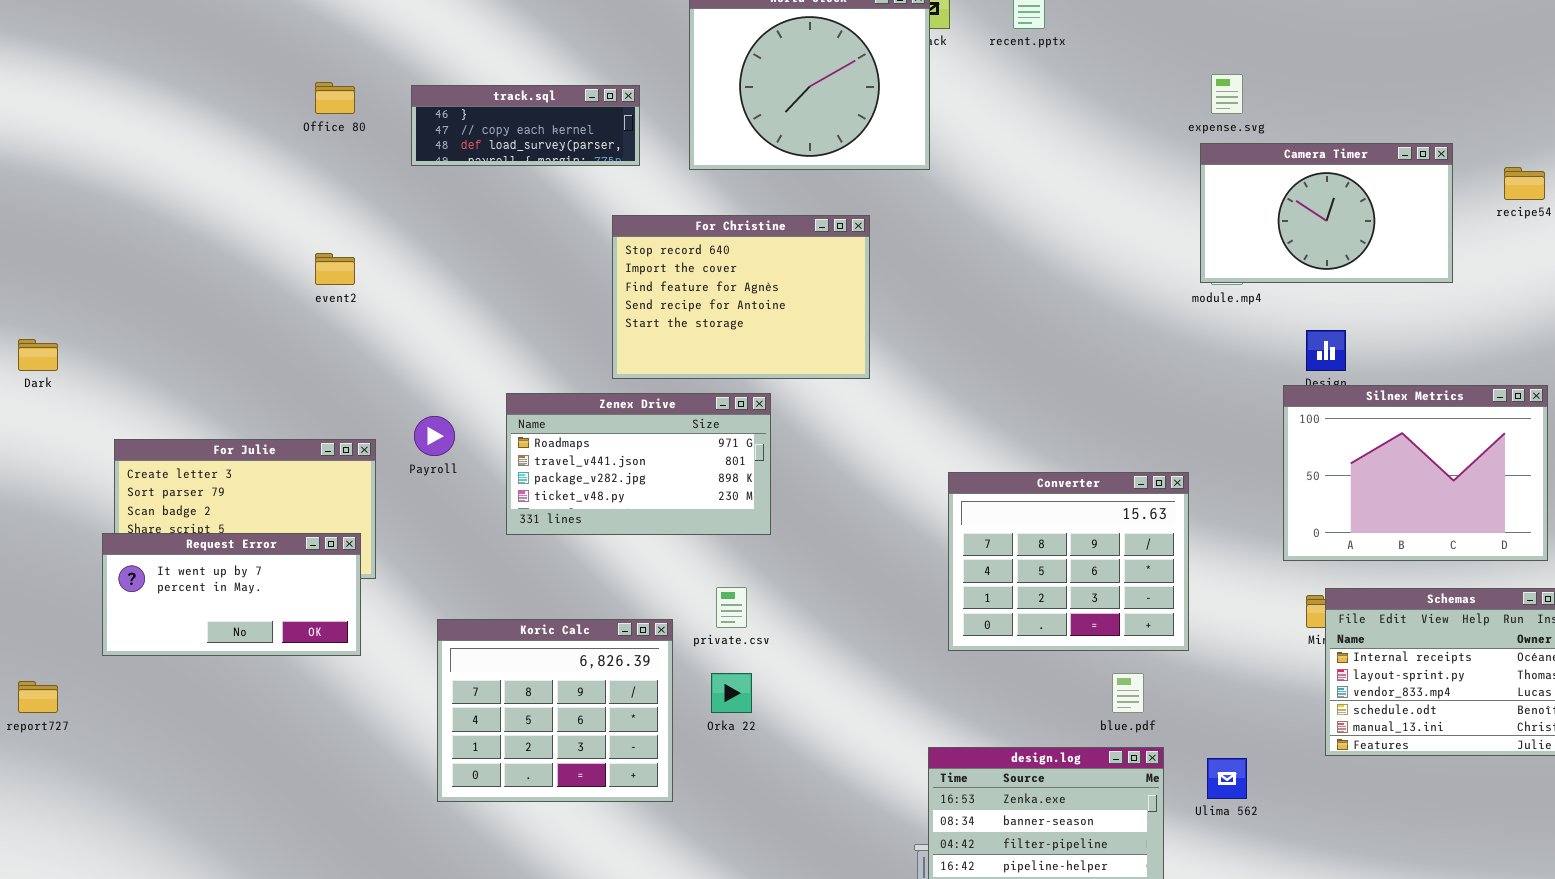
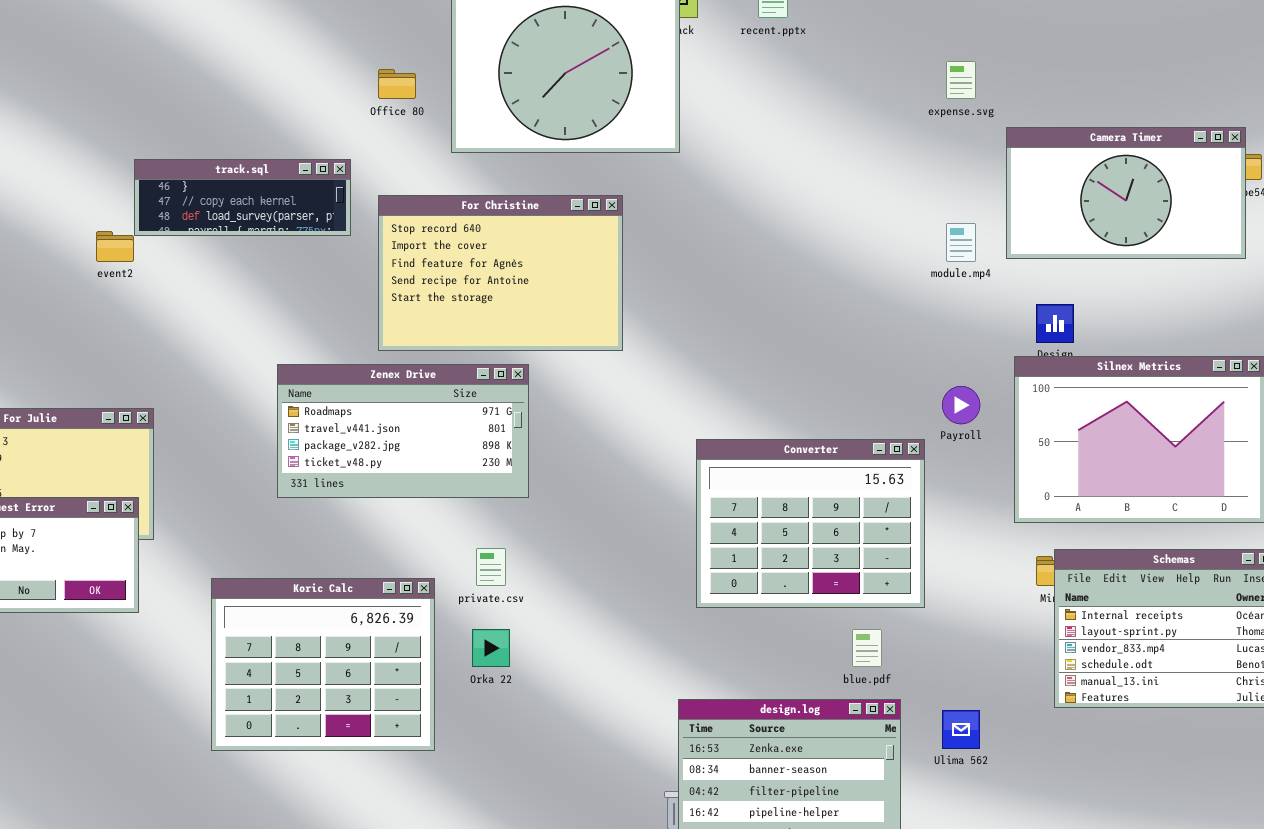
Office 80: [315,82,355,114] -> [378,69,416,99], moved
track.sql: [411,85,640,166] -> [134,159,351,236], moved
Camera Timer: [1200,143,1453,283] -> [1006,127,1246,259], moved
Payroll: [414,416,455,456] -> [942,386,980,424], moved

